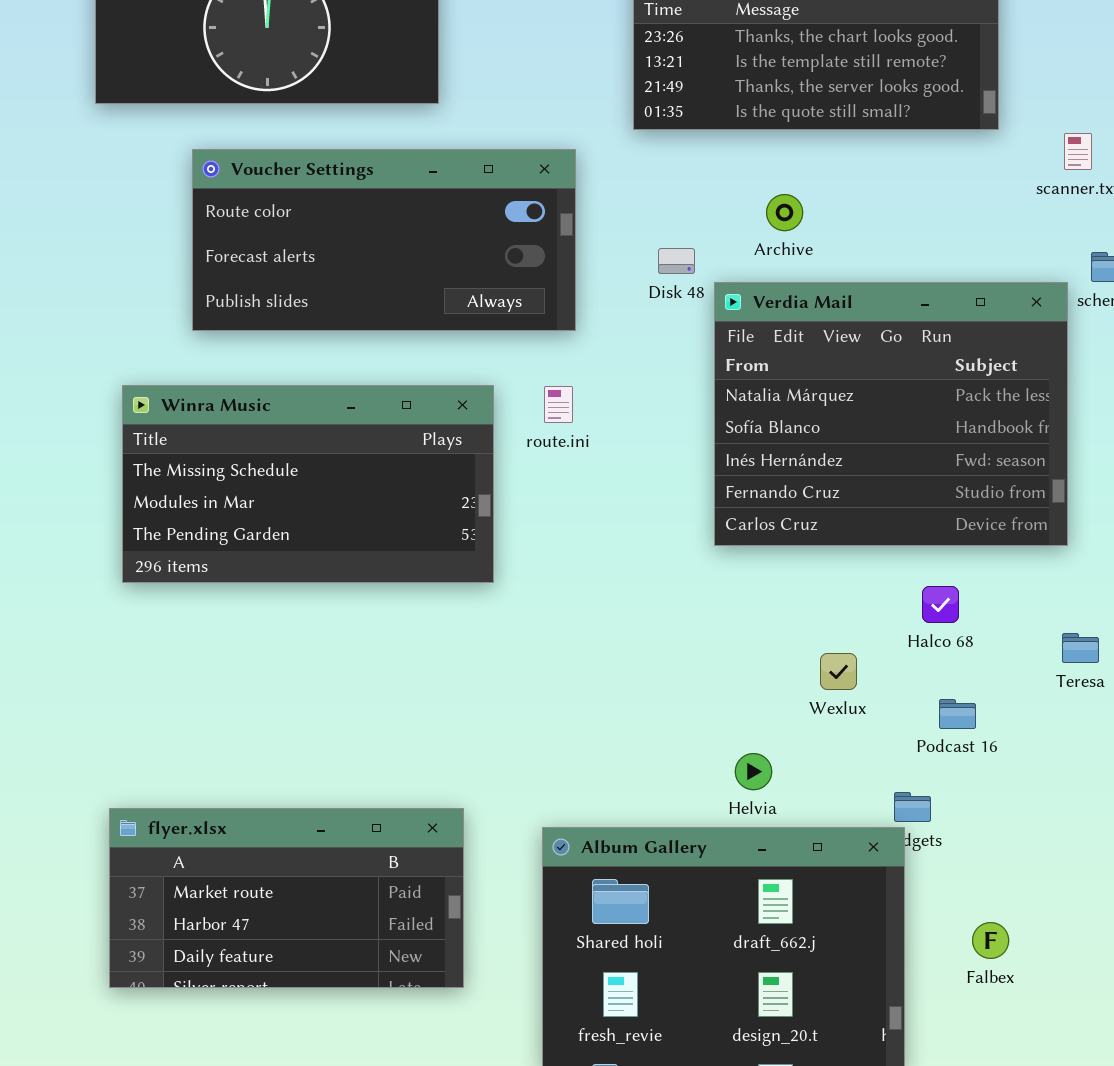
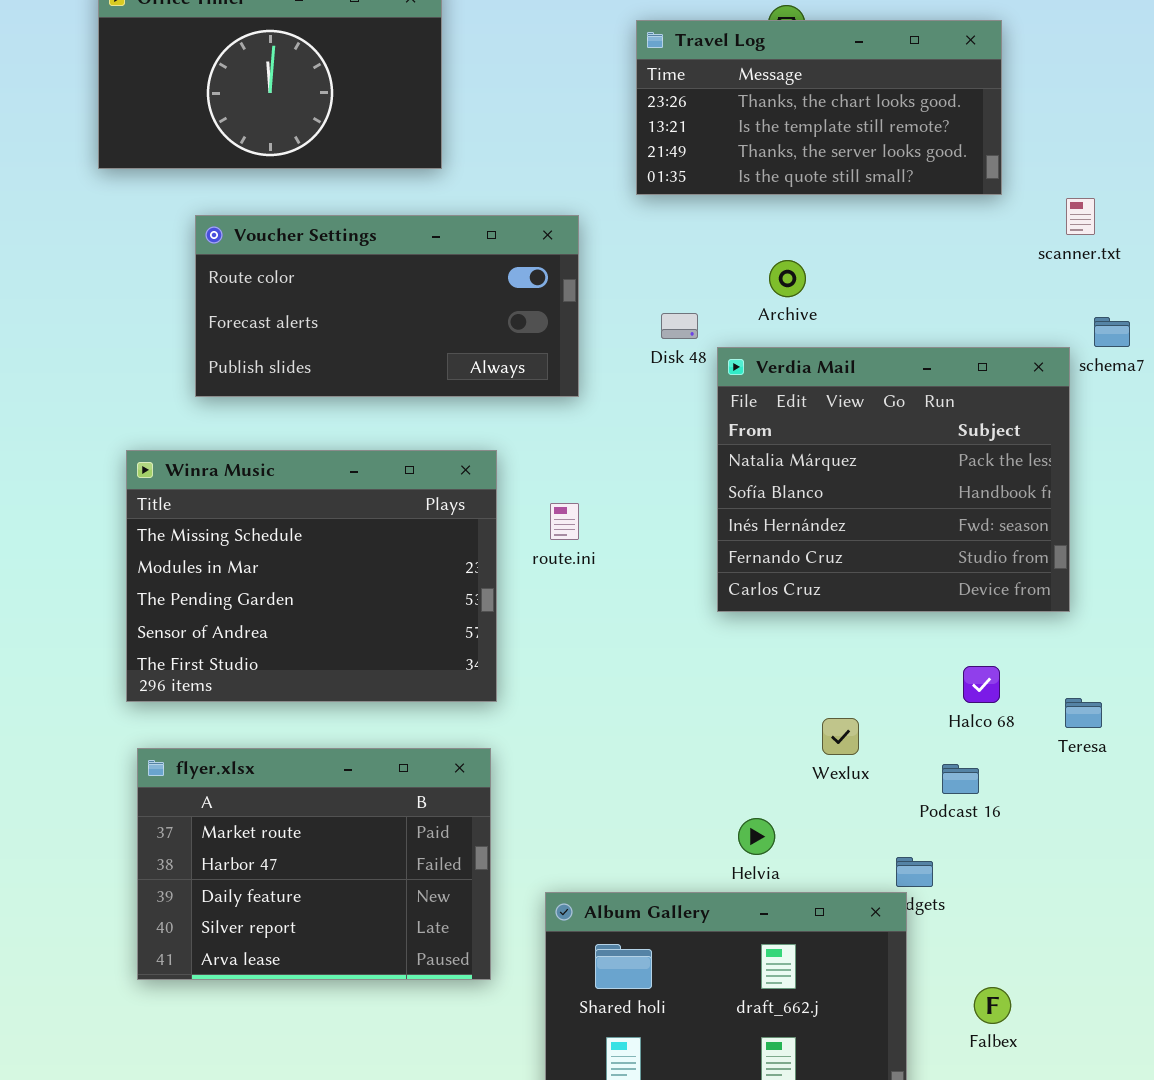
Winra Music: [122,385,494,583] -> [126,450,497,702], resized
route.ini: [544,386,573,423] -> [550,503,579,540], moved
Halco 68: [922,586,959,623] -> [963,666,1000,703], moved
flyer.xlsx: [109,808,464,988] -> [137,748,491,980], moved, resized

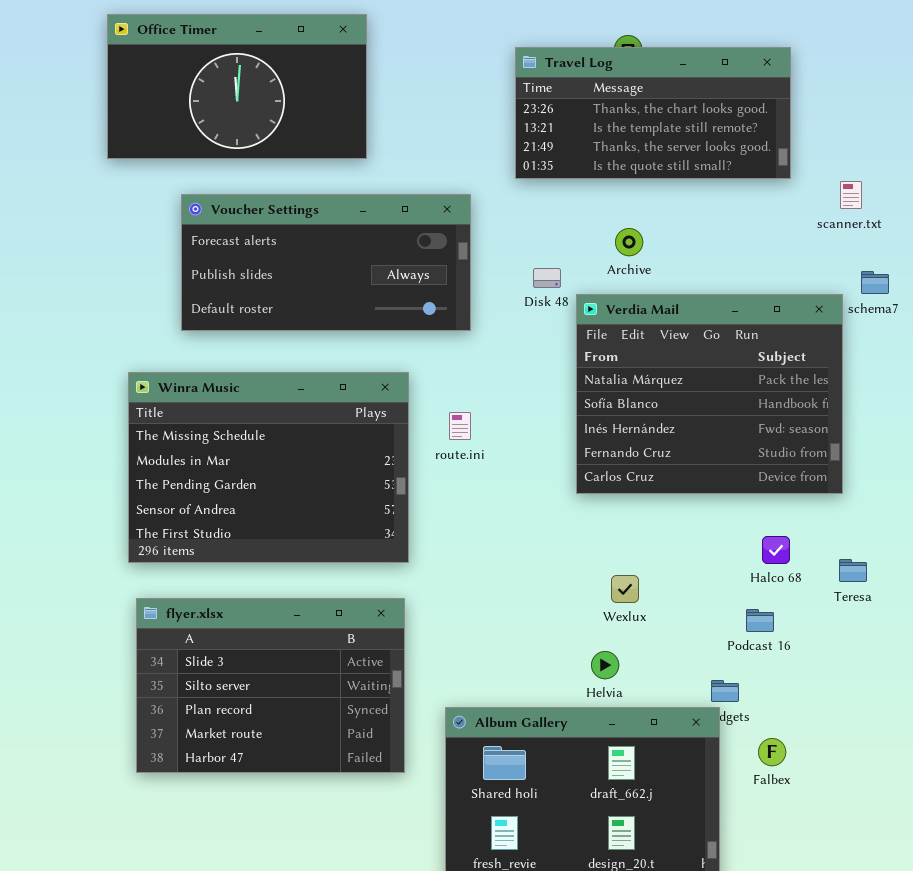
Voucher Settings: [195,215,579,397] -> [181,194,471,331], scrolled down 1 row
Wexlux: [822,718,859,755] -> [611,575,639,603], moved
flyer.xlsx: [137,748,491,980] -> [136,598,405,773], scrolled up 3 rows
Falbex: [974,987,1011,1024] -> [758,738,786,766], moved

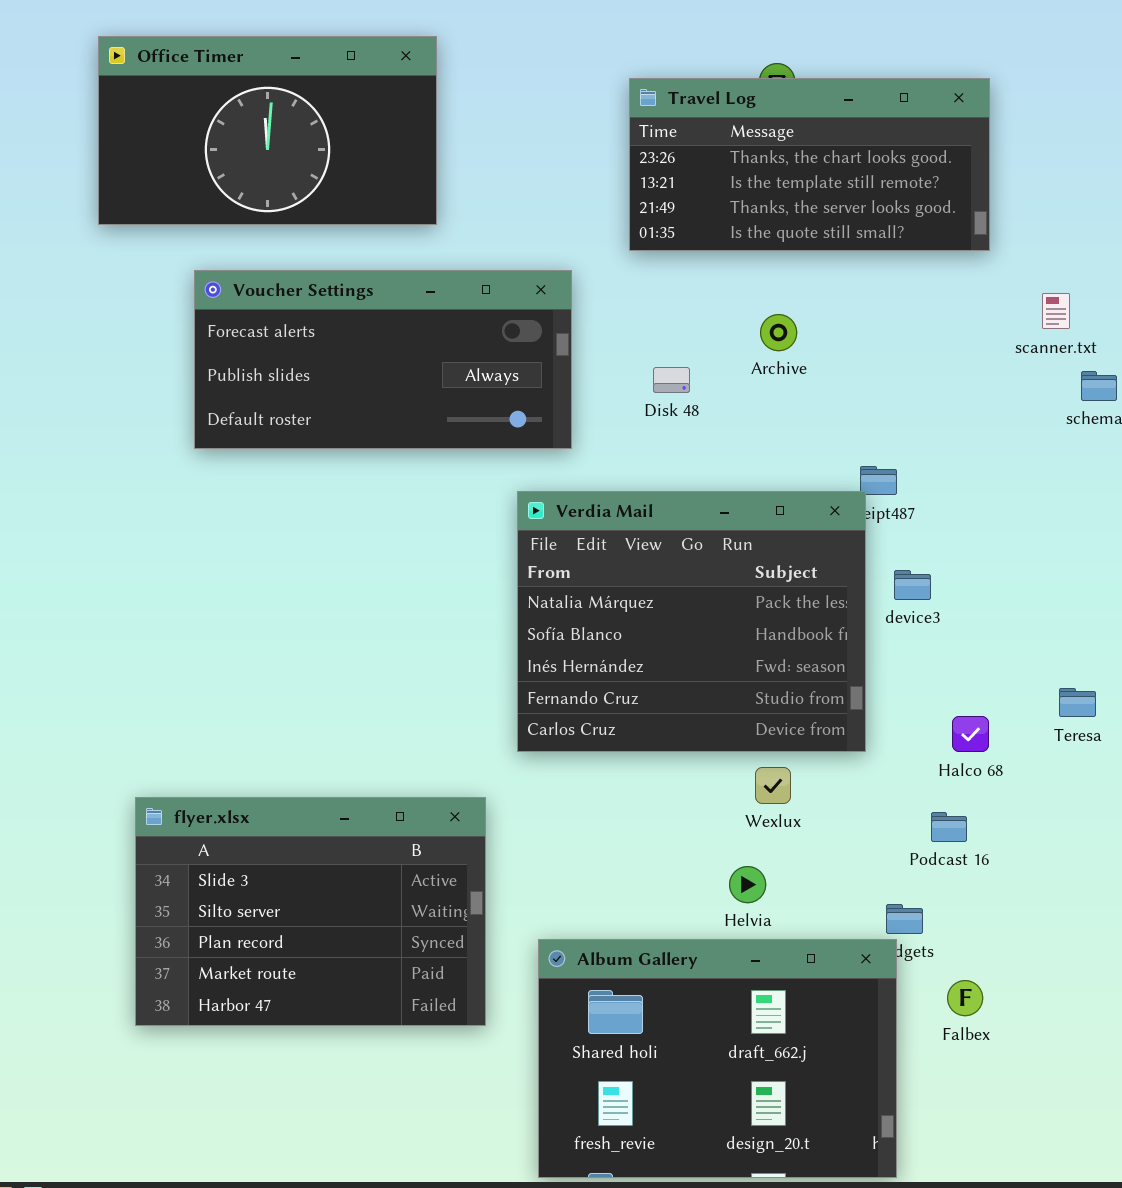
scanner.txt: [840,181,862,209] -> [1042,293,1070,329], moved
Verdia Mail: [576,294,843,494] -> [517,491,866,752], moved
Winra Music: [128,372,409,563] -> none, closed
Teresa: [839,559,867,582] -> [1059,688,1096,717], moved

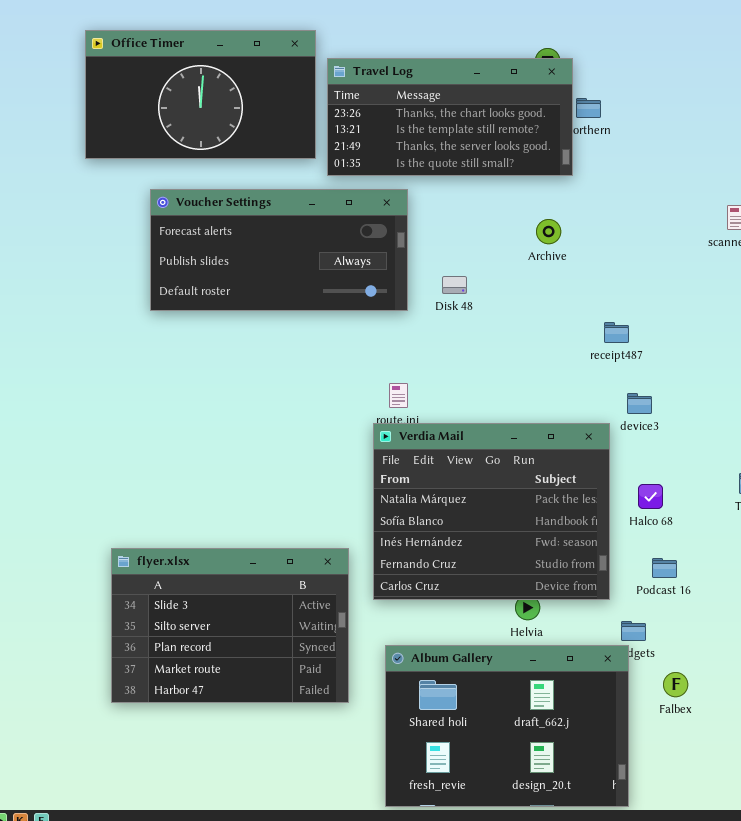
Travel Log: [629,78,990,251] -> [327,58,573,176], moved
Disk 48: [653,367,690,393] -> [442,276,467,294], moved
Verdia Mail: [517,491,866,752] -> [373,423,610,600], moved
Halco 68: [952,716,989,752] -> [638,484,663,509], moved

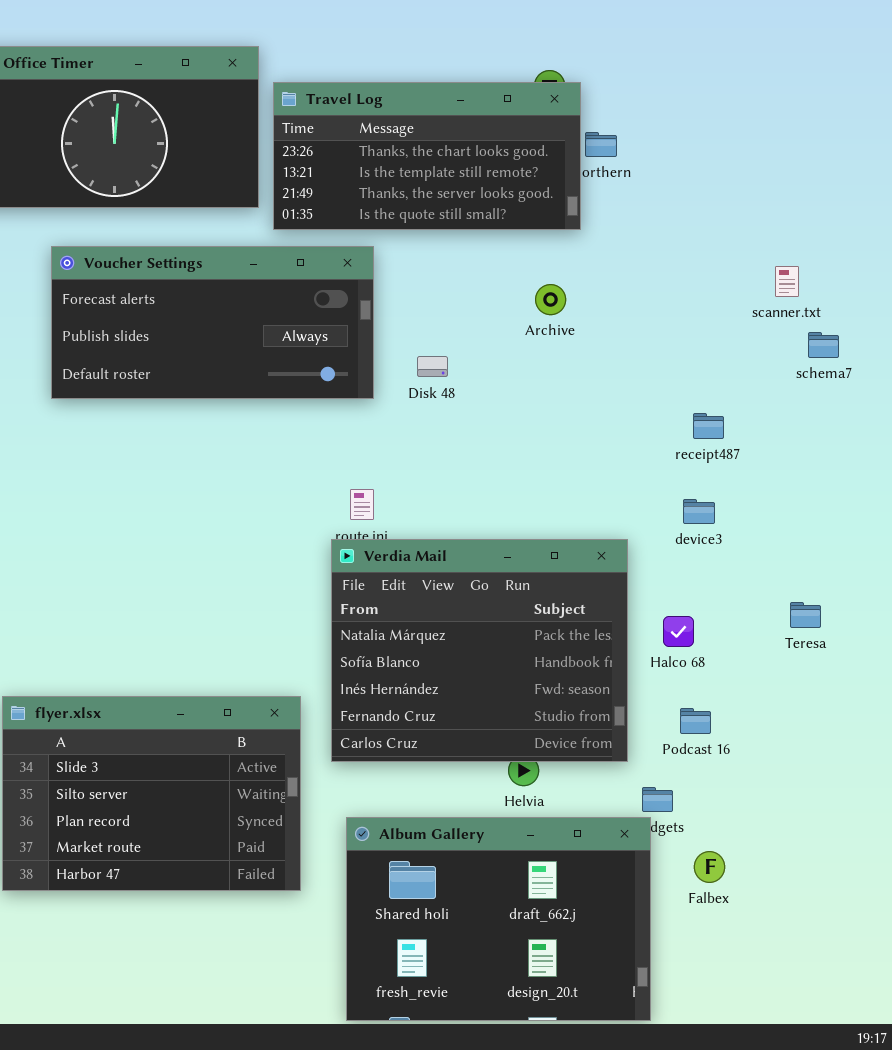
receipt487: [604,322,629,343] -> [693,413,724,439], moved
device3: [627,393,652,414] -> [683,499,715,524], moved

